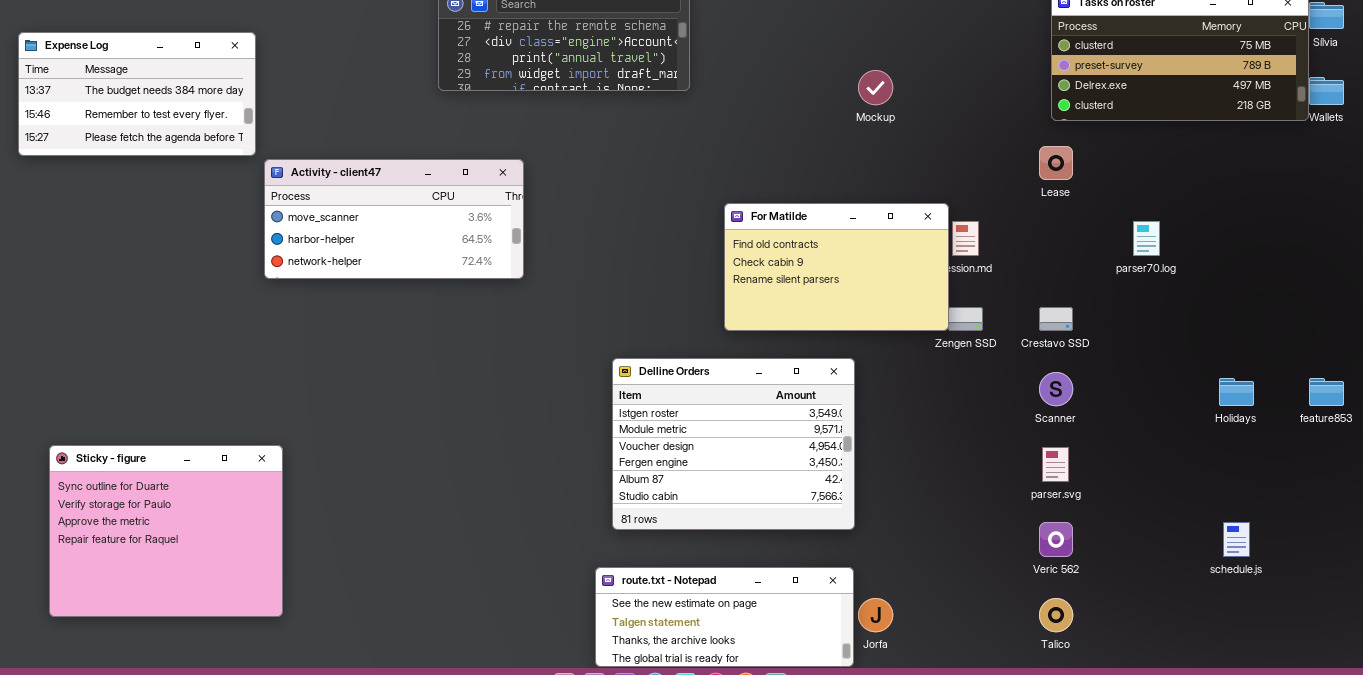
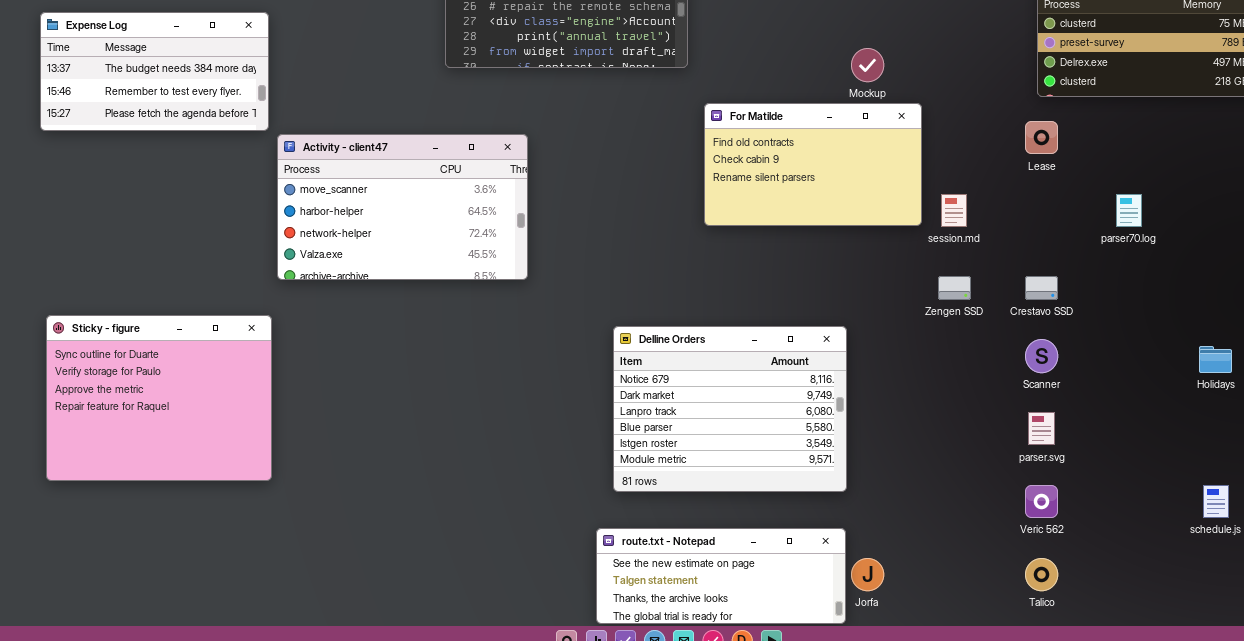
Activity - client47: [264,159,524,279] -> [277,134,528,280], resized
For Matilde: [724,203,949,331] -> [704,103,922,226], moved
Delline Orders: [612,358,855,530] -> [613,326,847,492], scrolled up 4 rows
Sticky - figure: [49,445,283,617] -> [46,315,272,481], moved

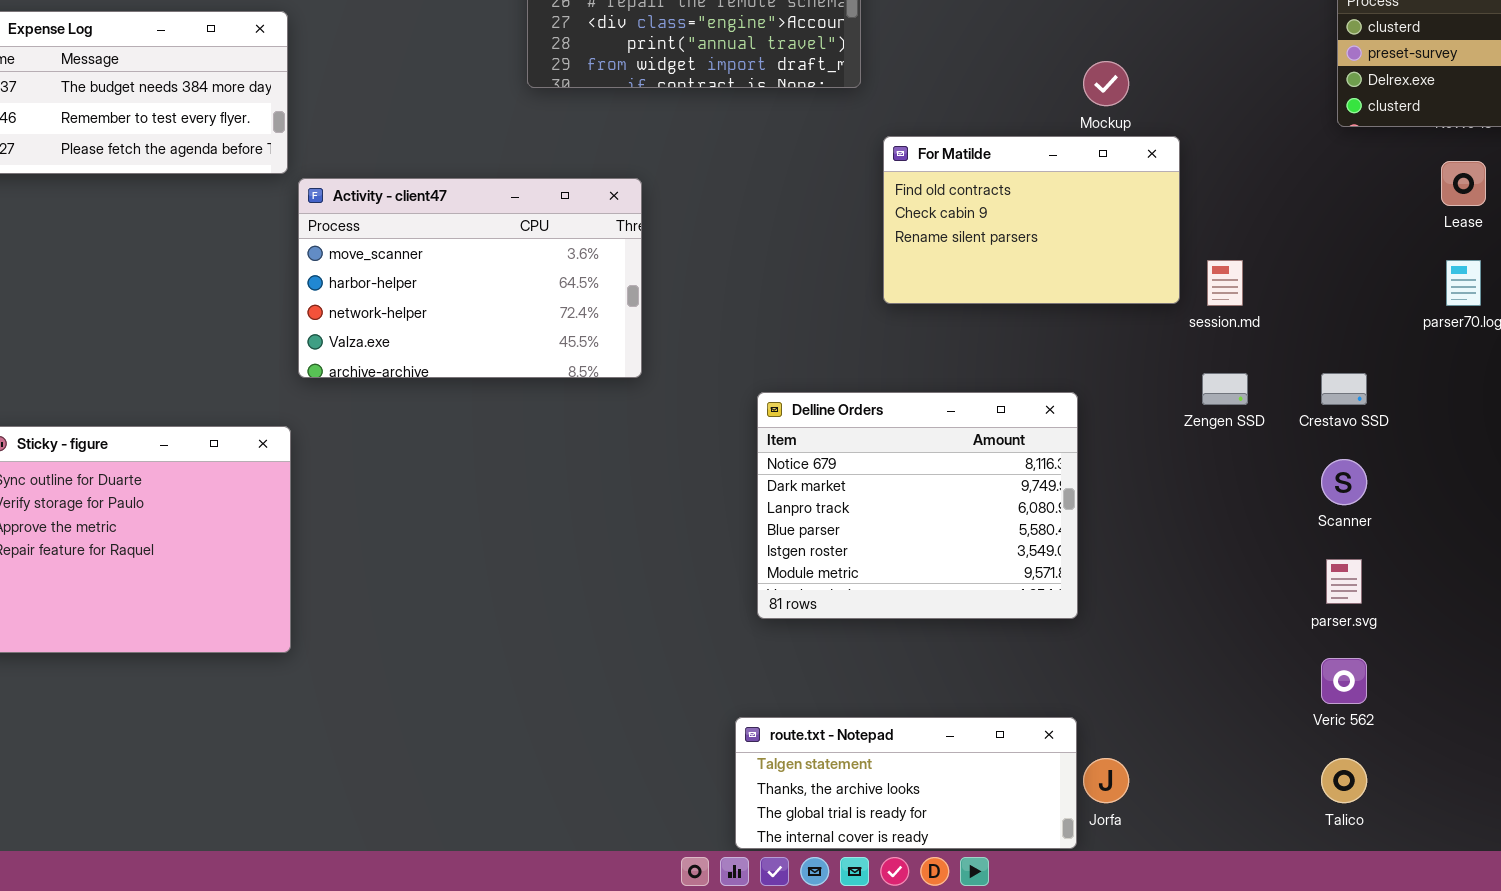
Lease: [1025,121,1058,154] -> [1441,161,1486,206], moved
Delline Orders: [613,326,847,492] -> [757,392,1078,619], moved
route.txt - Notepad: [596,528,846,624] -> [735,717,1077,849], scrolled down 1 row

